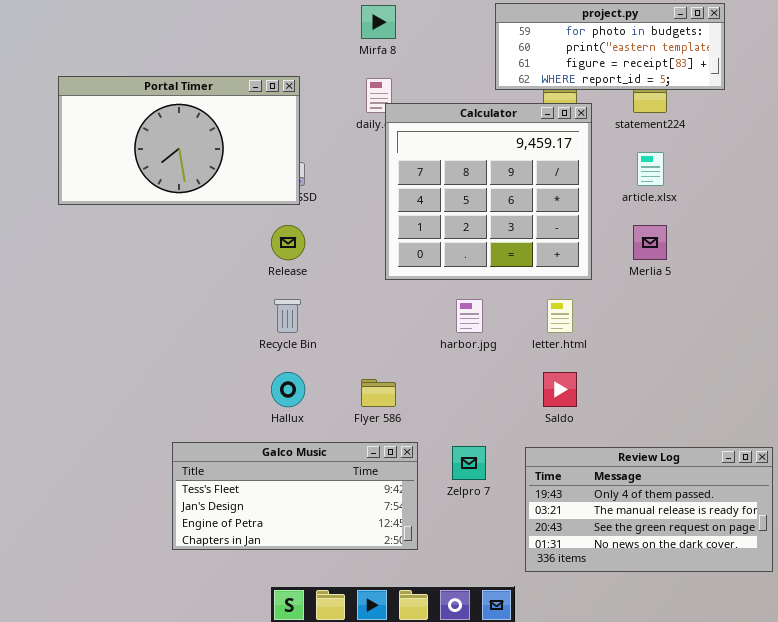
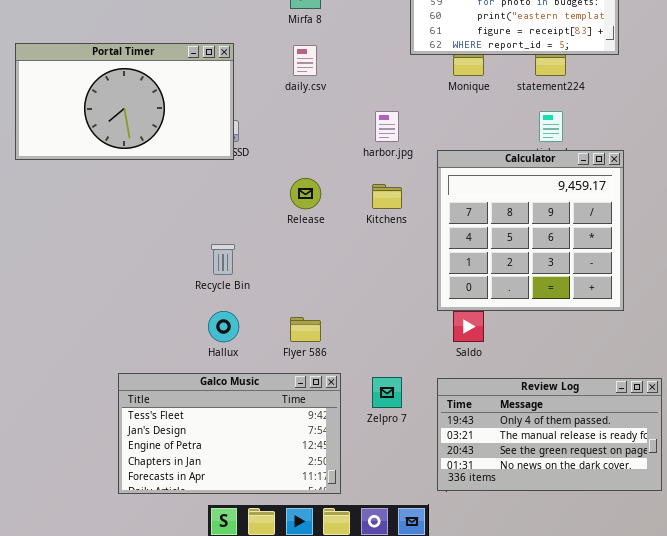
Calculator: [385,103,592,280] -> [437,150,624,311], moved
Release: [271,225,305,260] -> [290,178,321,209], moved
harbor.jpg: [456,299,483,333] -> [375,111,399,142], moved
Galco Music: [172,442,418,550] -> [118,373,341,494], resized

